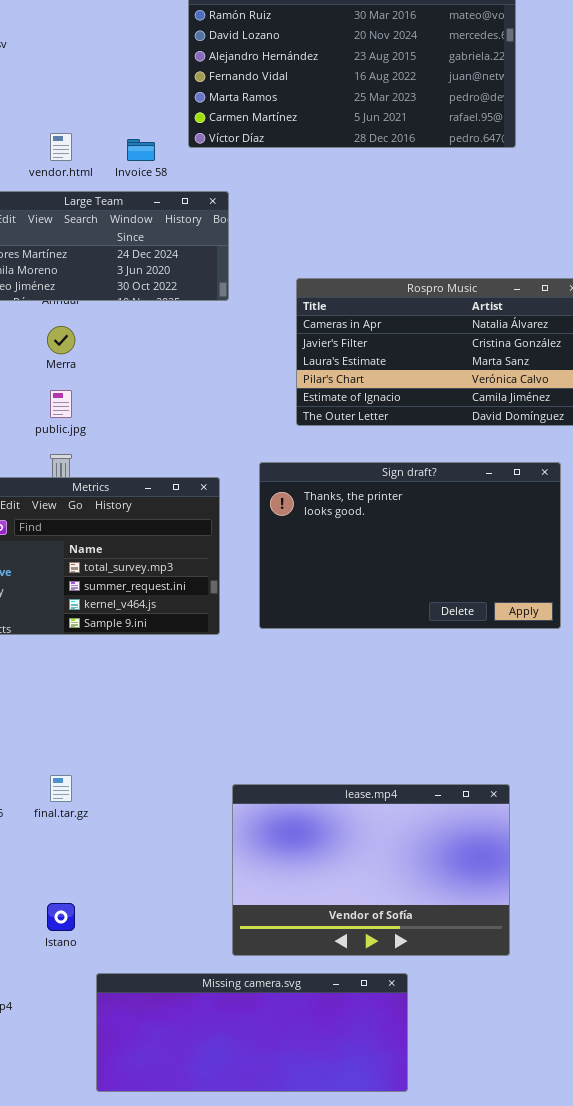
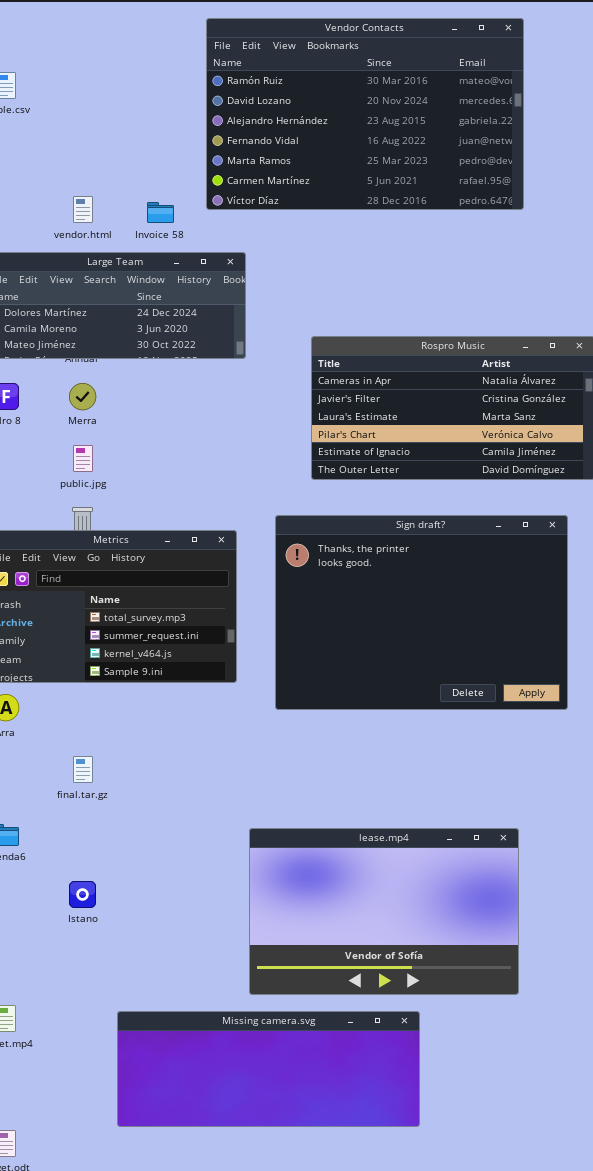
Sign draft?: [259,462,561,629] -> [275,515,568,710], resized
final.tar.gz: [50,775,72,802] -> [73,756,93,783], moved
Istano: [47,903,75,931] -> [69,881,96,908], moved

